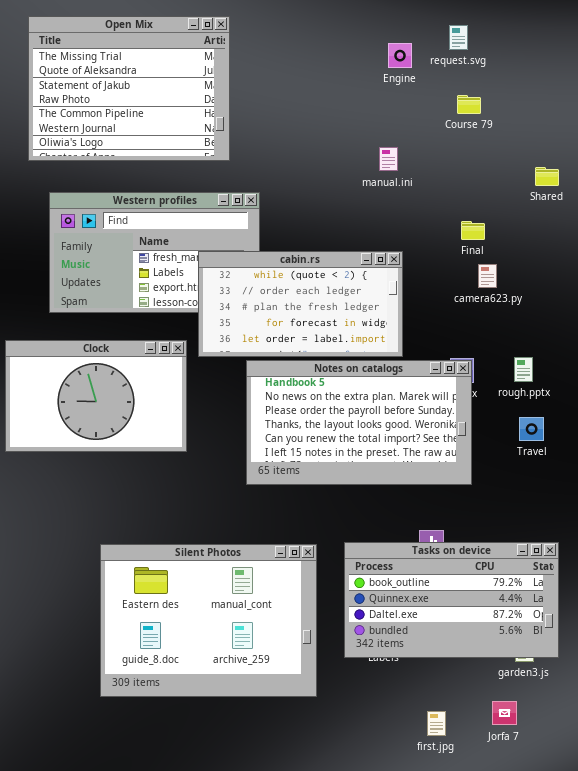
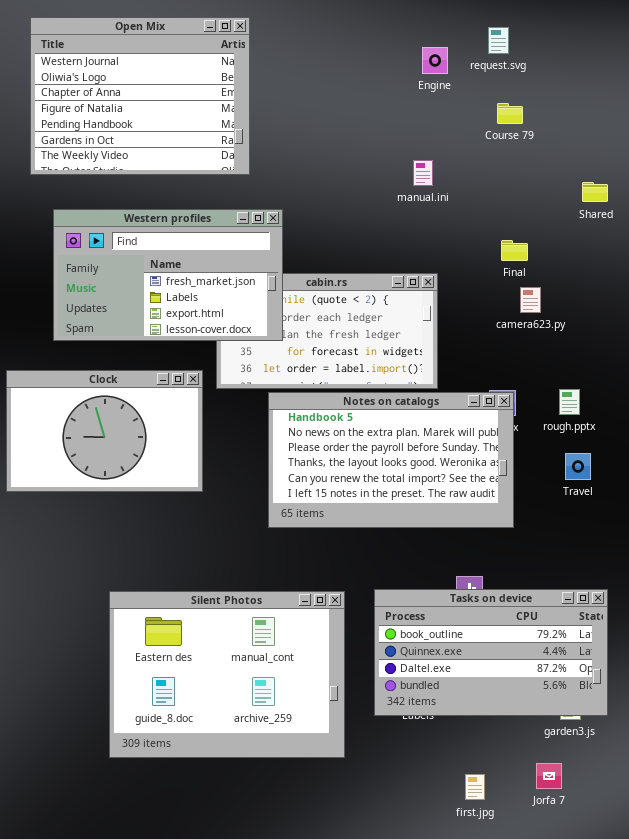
Open Mix: [28,16,230,161] -> [30,17,250,175], scrolled down 5 rows
Western profiles: [49,192,260,313] -> [53,209,283,341], raised

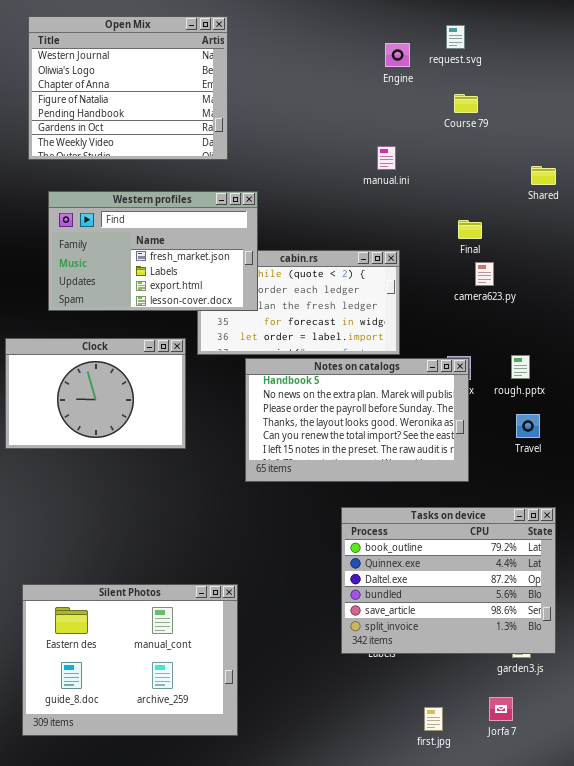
Tasks on device: [374,589,608,716] -> [341,507,556,654], resized
Silent Photos: [109,591,345,758] -> [22,584,238,736], moved

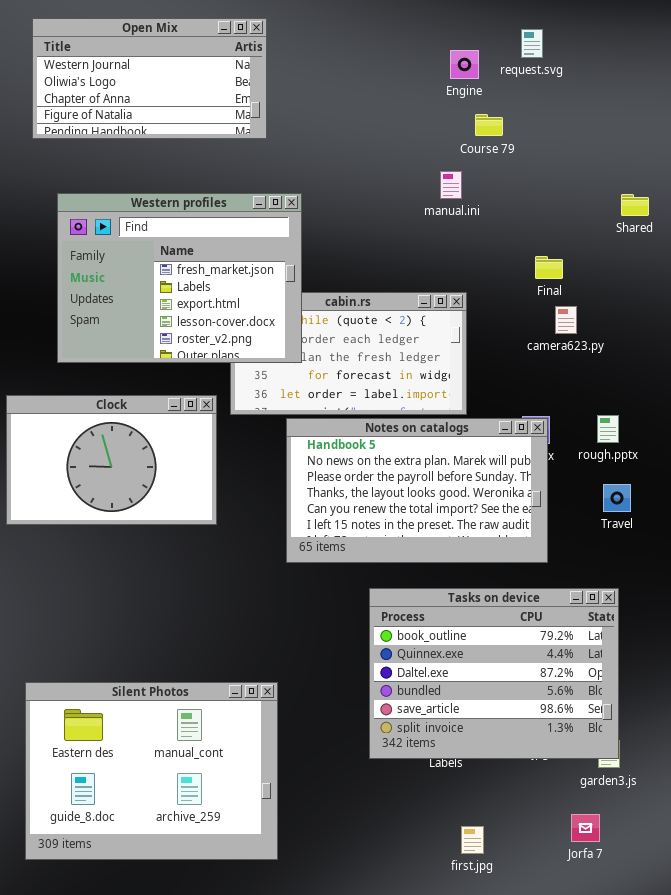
Open Mix: [28,16,228,160] -> [32,18,267,139], resized
Course 79: [454,94,478,113] -> [475,114,503,136], moved
Western profiles: [48,191,258,311] -> [57,193,302,363], resized
Tasks on device: [341,507,556,654] -> [369,588,619,759], moved
first.jpg: [424,707,443,731] -> [461,826,484,854], moved

